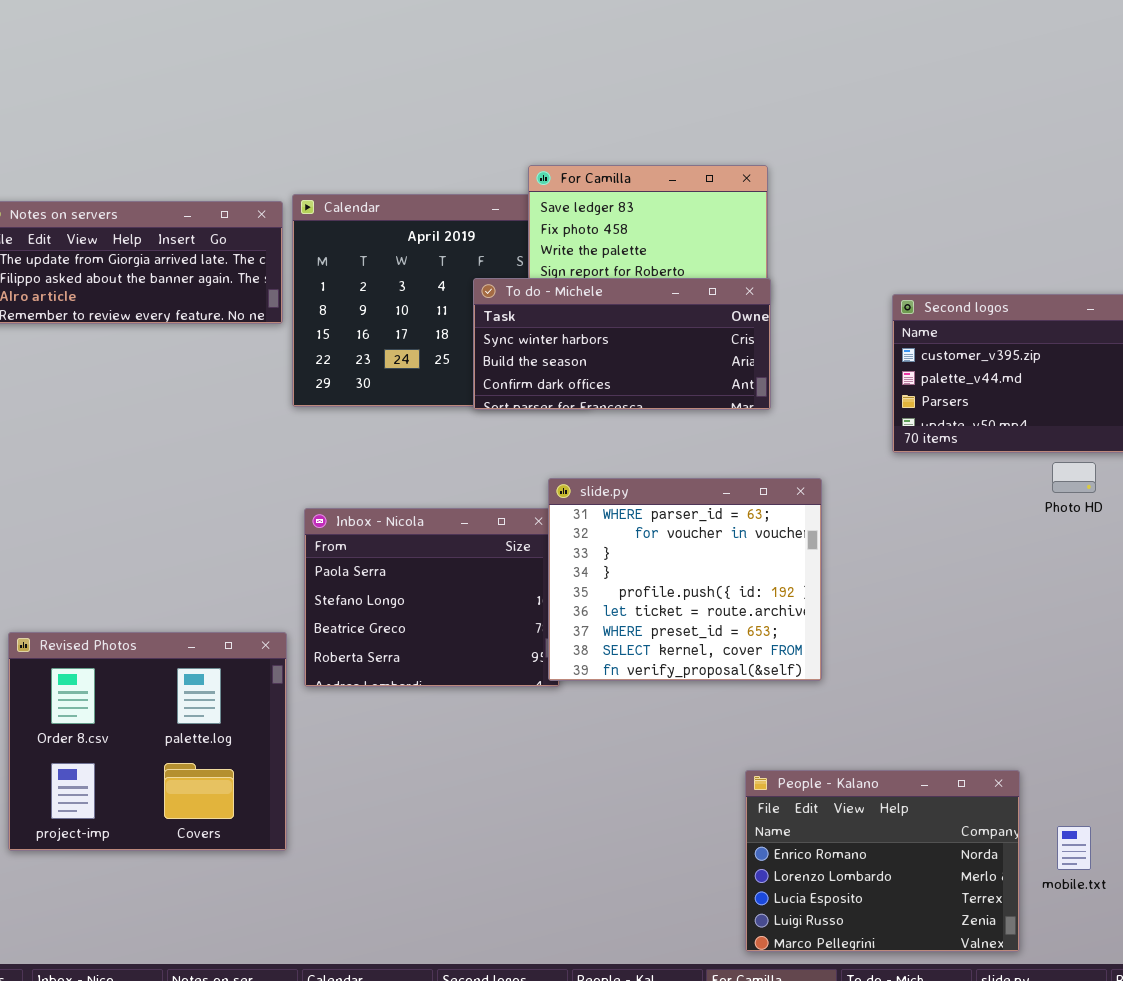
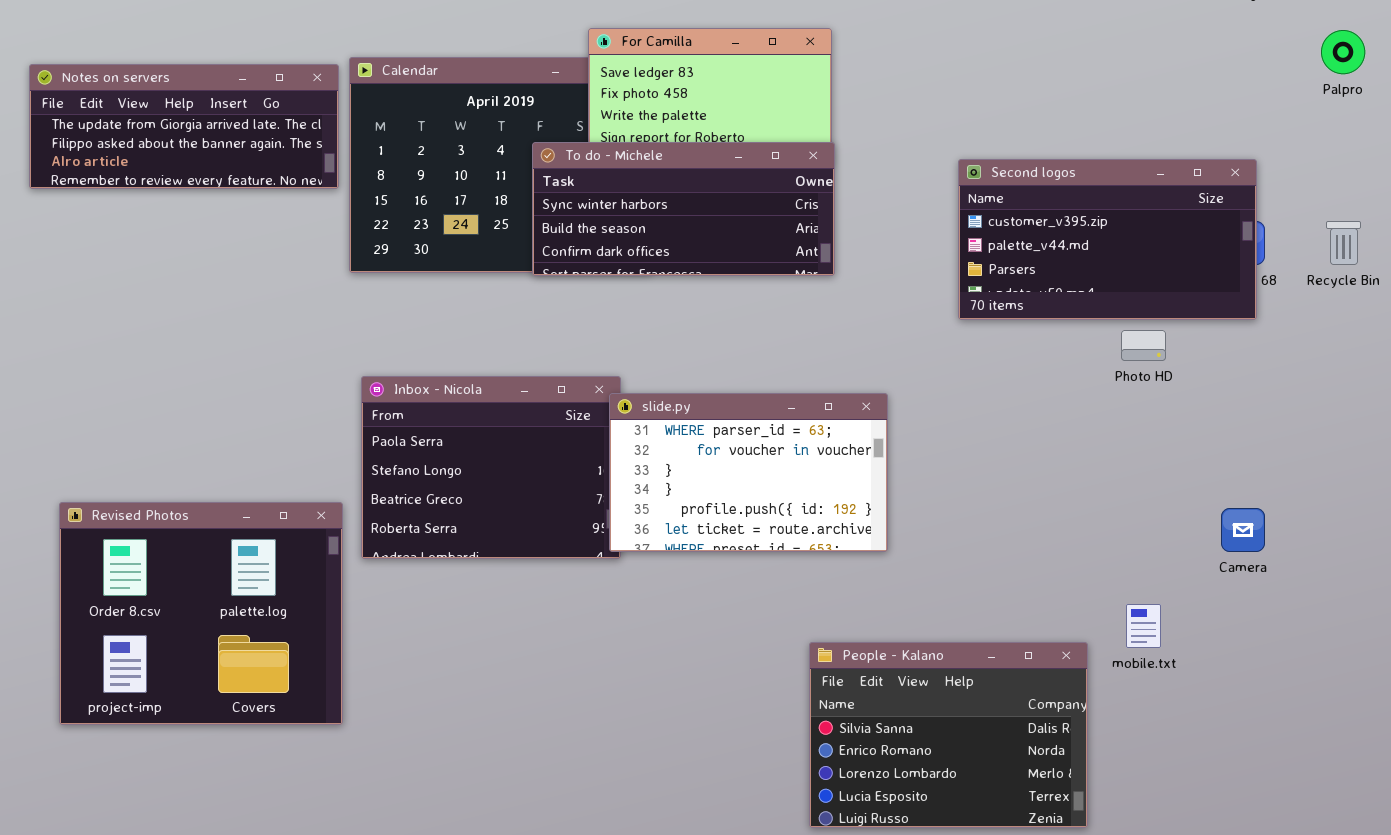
slide.py: [548,478,822,681] -> [609,393,888,552], resized
People - Kalano: [745,770,1020,952] -> [809,642,1088,828], scrolled up 1 row
mobile.txt: [1057,826,1091,870] -> [1126,604,1161,648], moved

